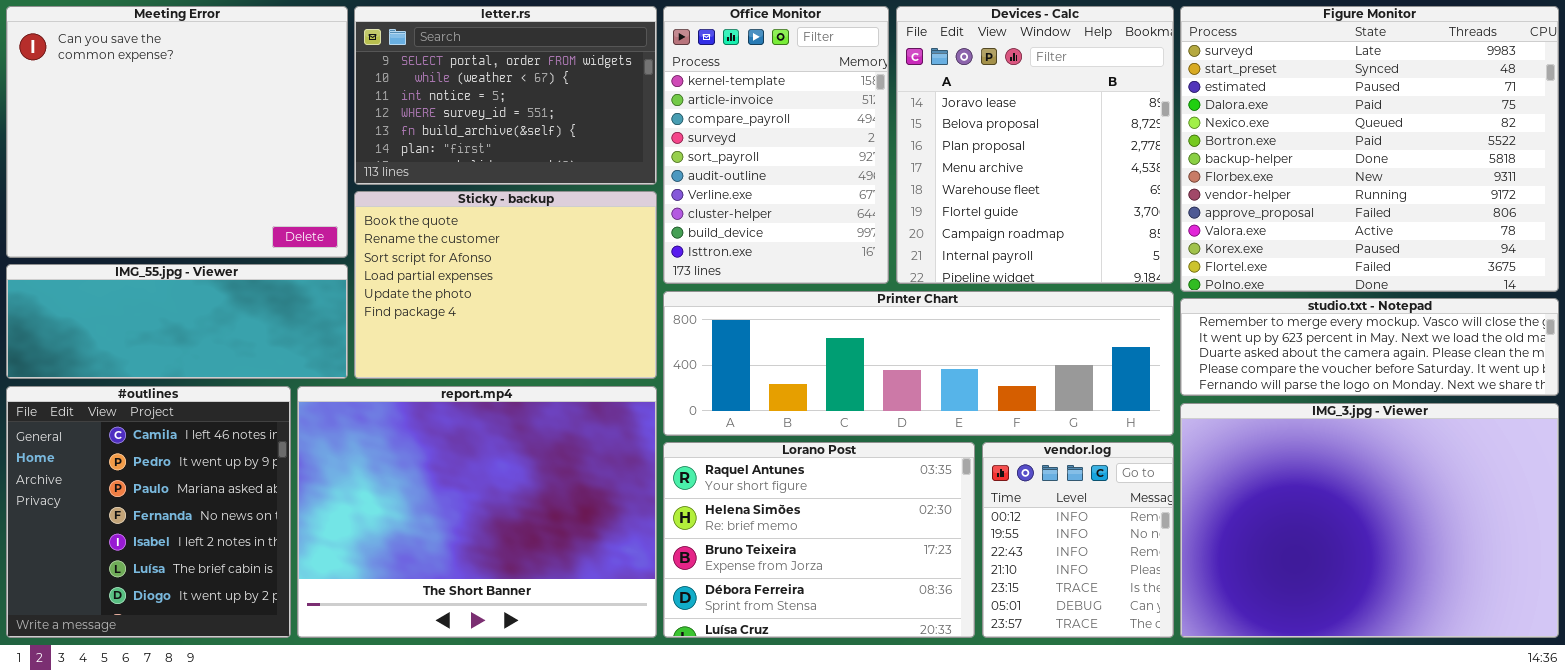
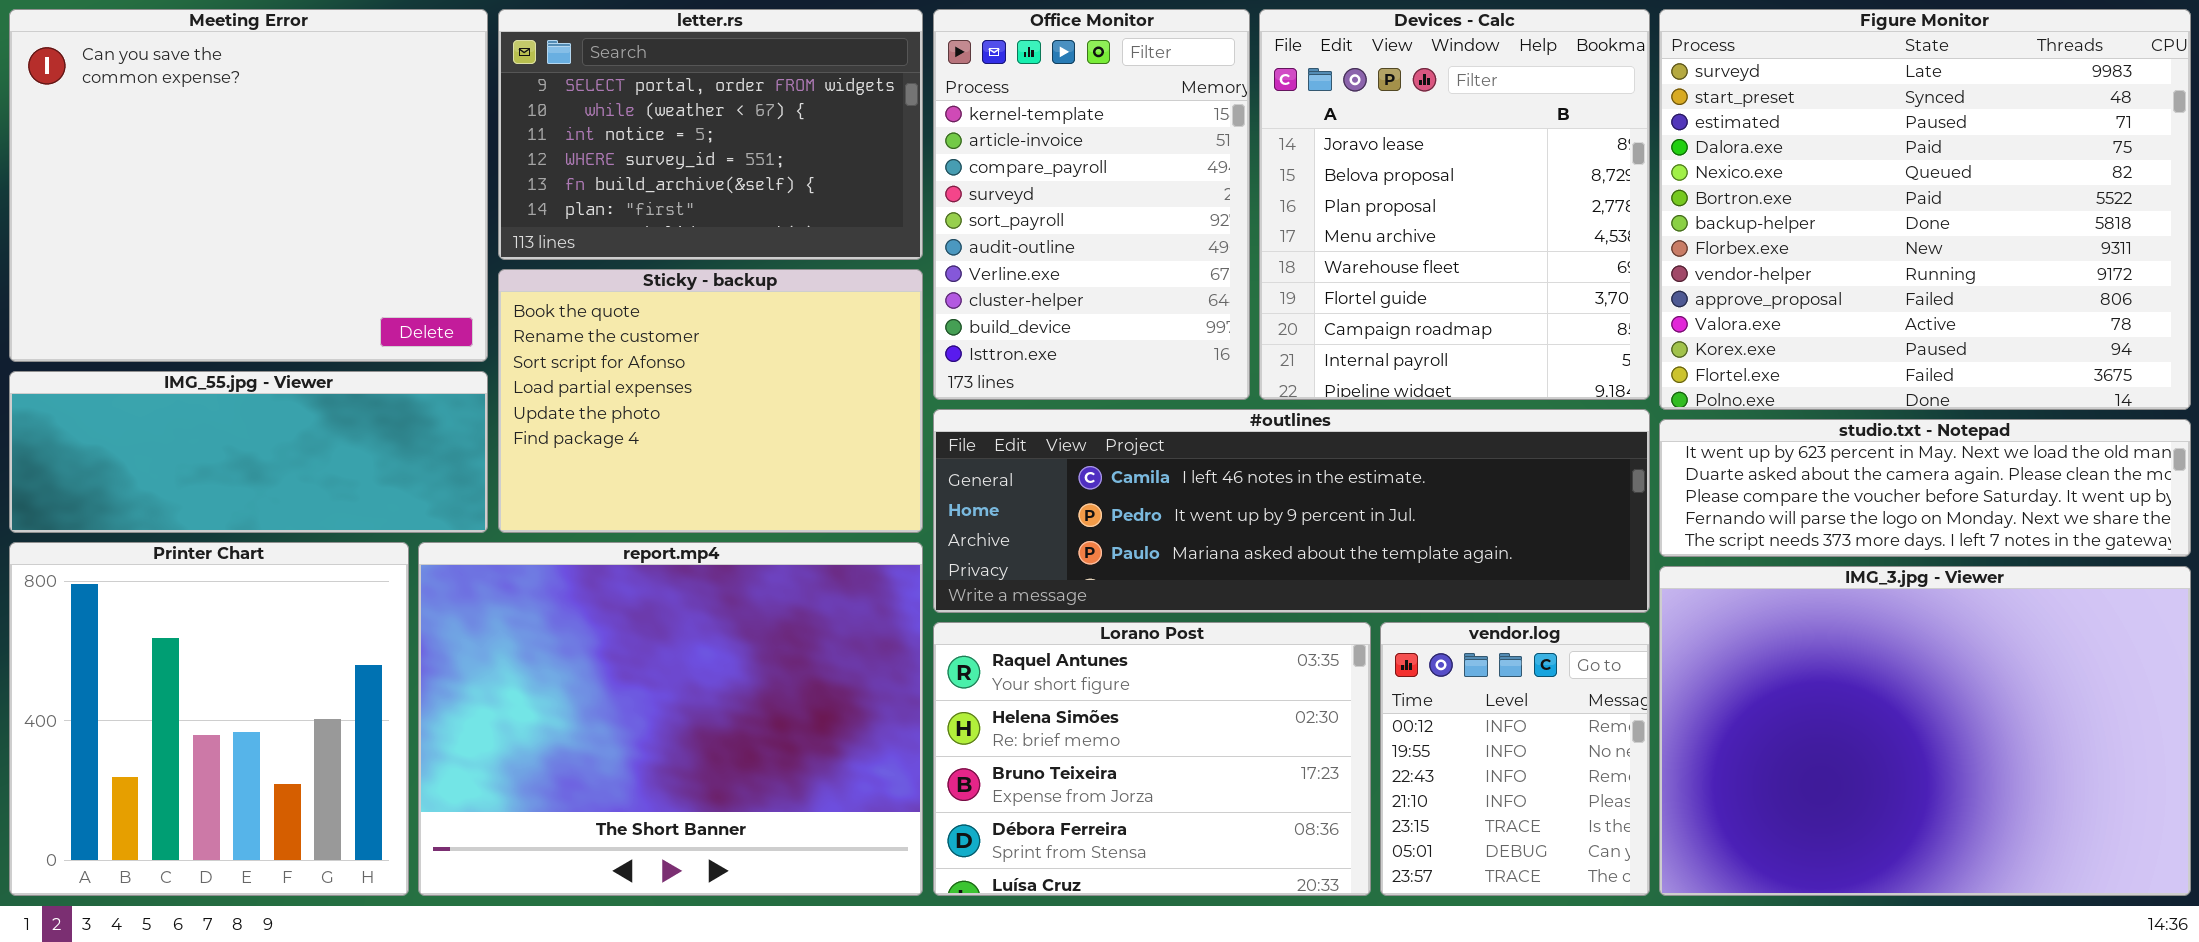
Printer Chart: [663,291,1174,436] -> [9,542,409,896], moved, resized
studio.txt - Notepad: [1180,298,1559,396] -> [1659,419,2191,557], scrolled down 1 row
#outlines: [6,386,291,638] -> [933,409,1650,613], moved, resized

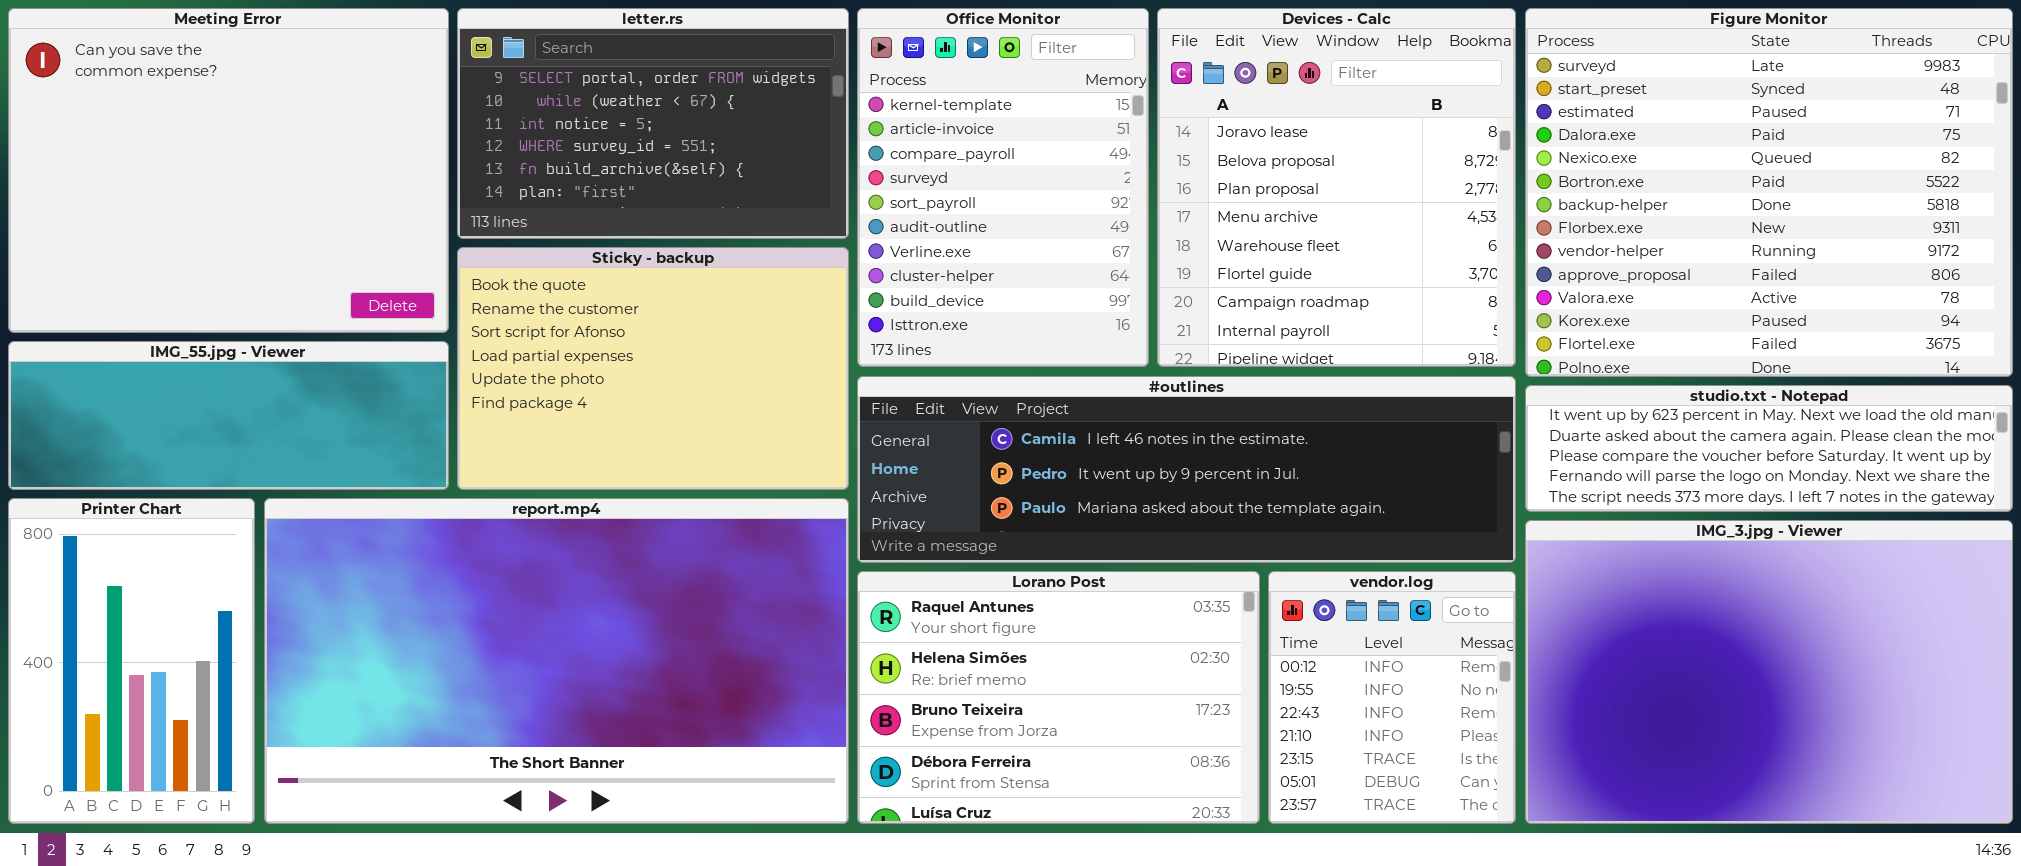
Printer Chart: [9,542,409,896] -> [8,498,255,824], resized
report.mp4: [418,542,923,896] -> [264,498,849,824], resized

